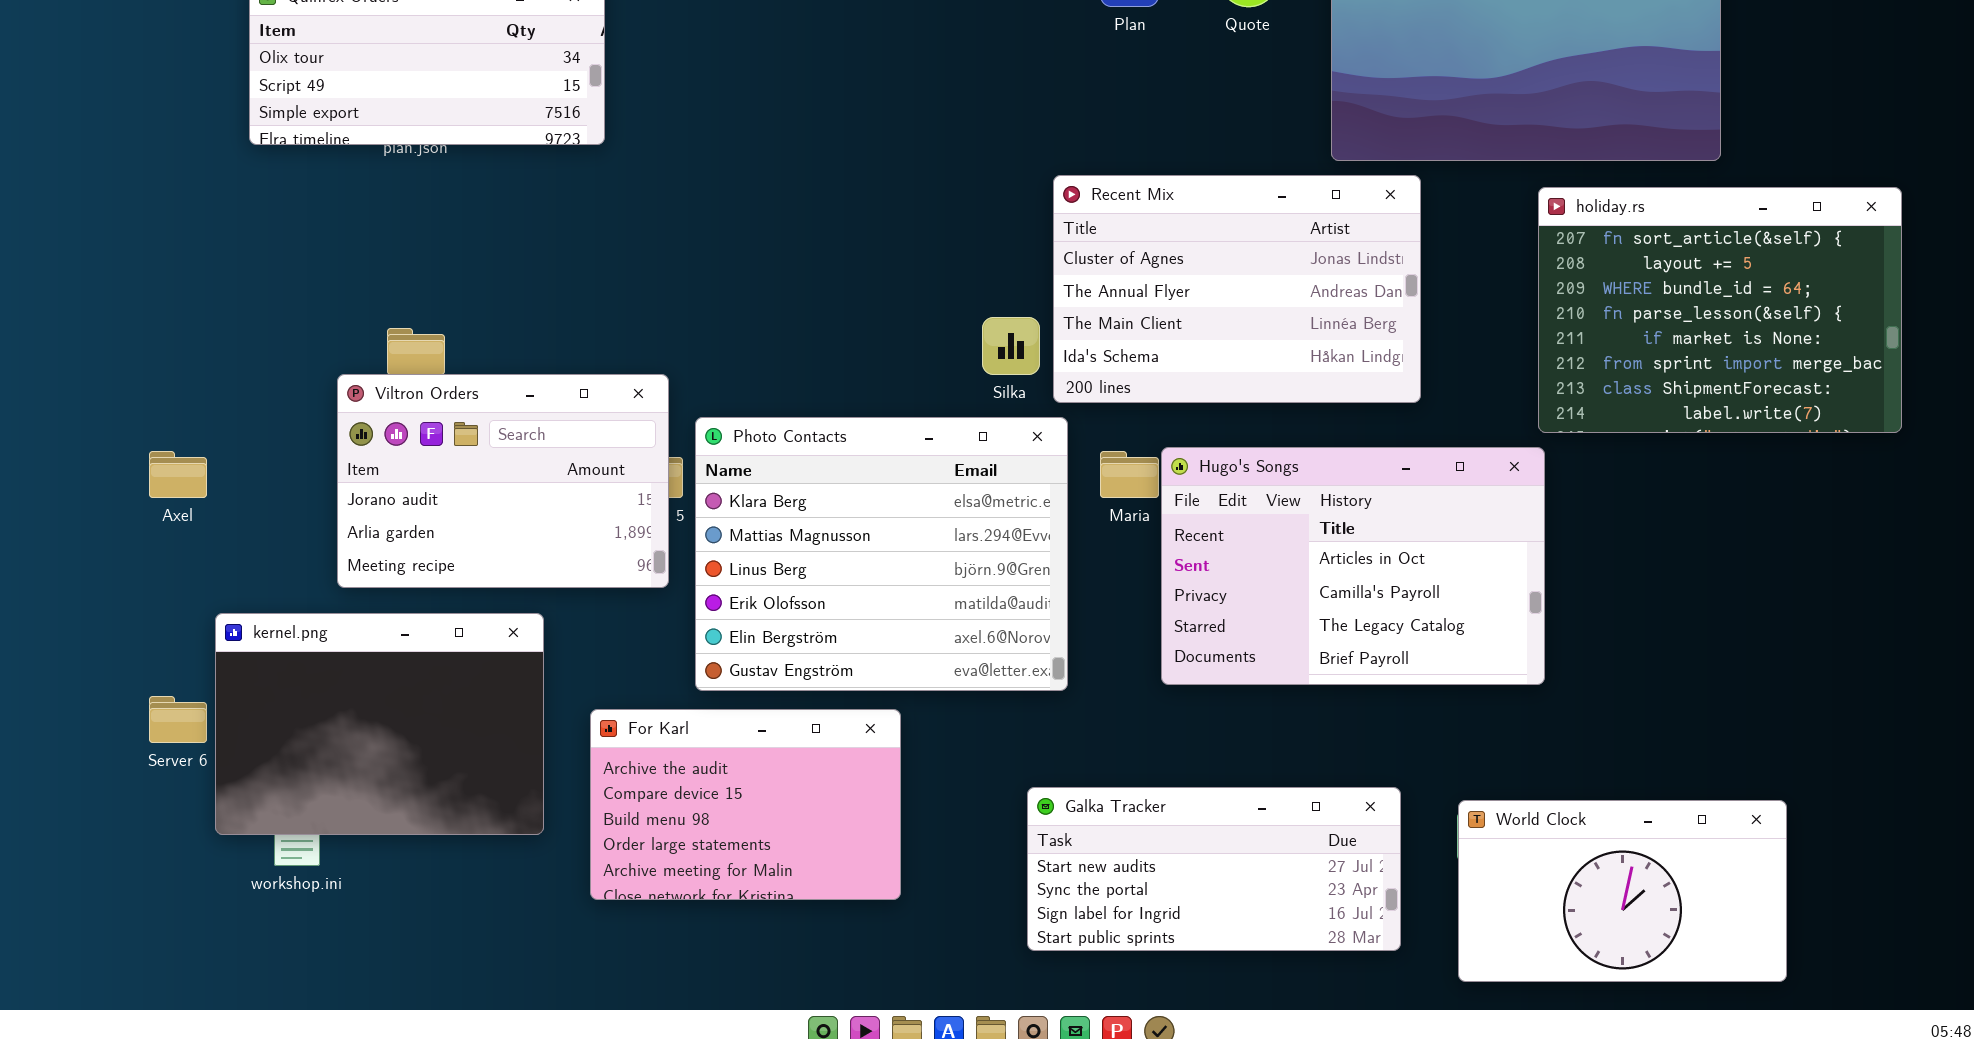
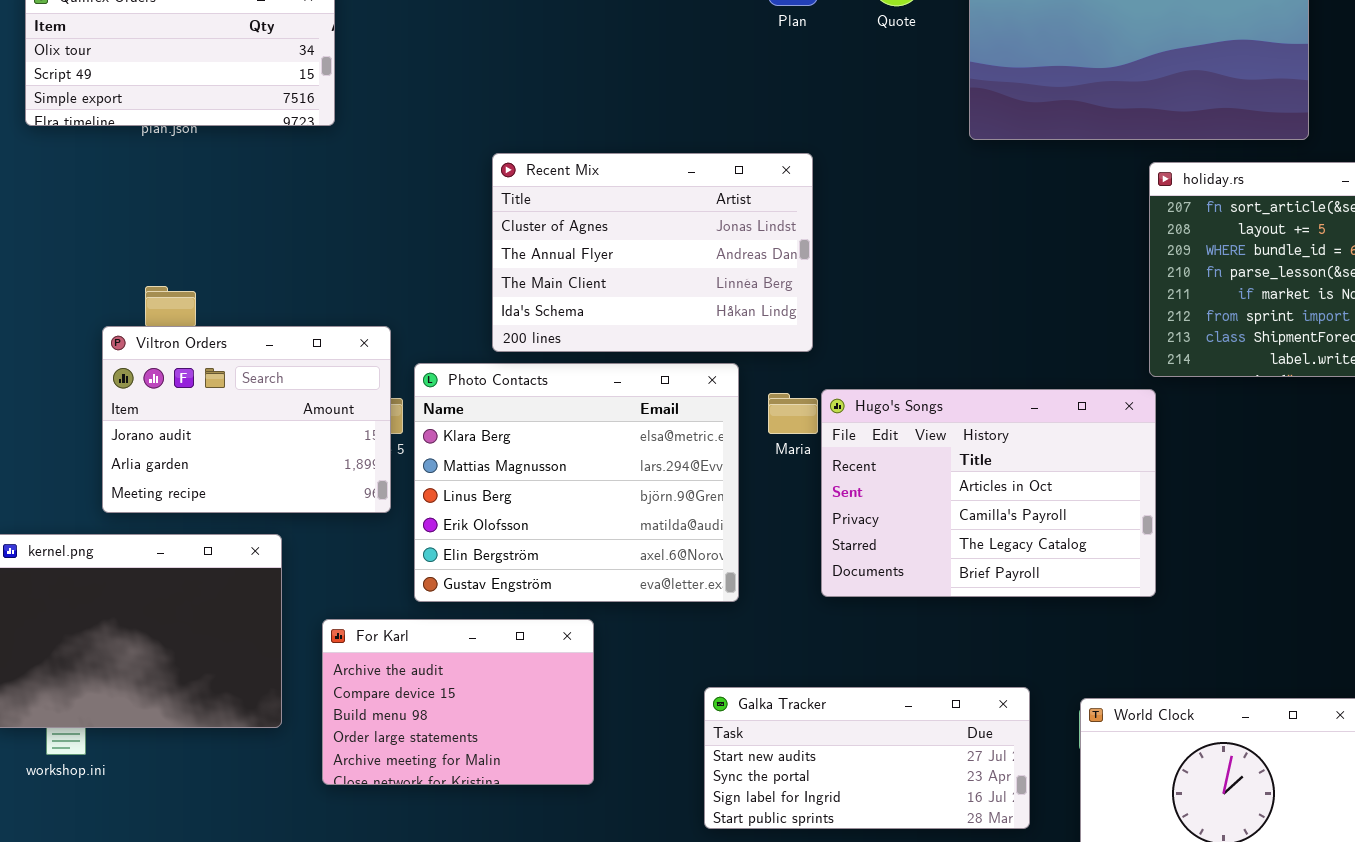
Recent Mix: [1053,175,1421,403] -> [492,153,813,352], moved

